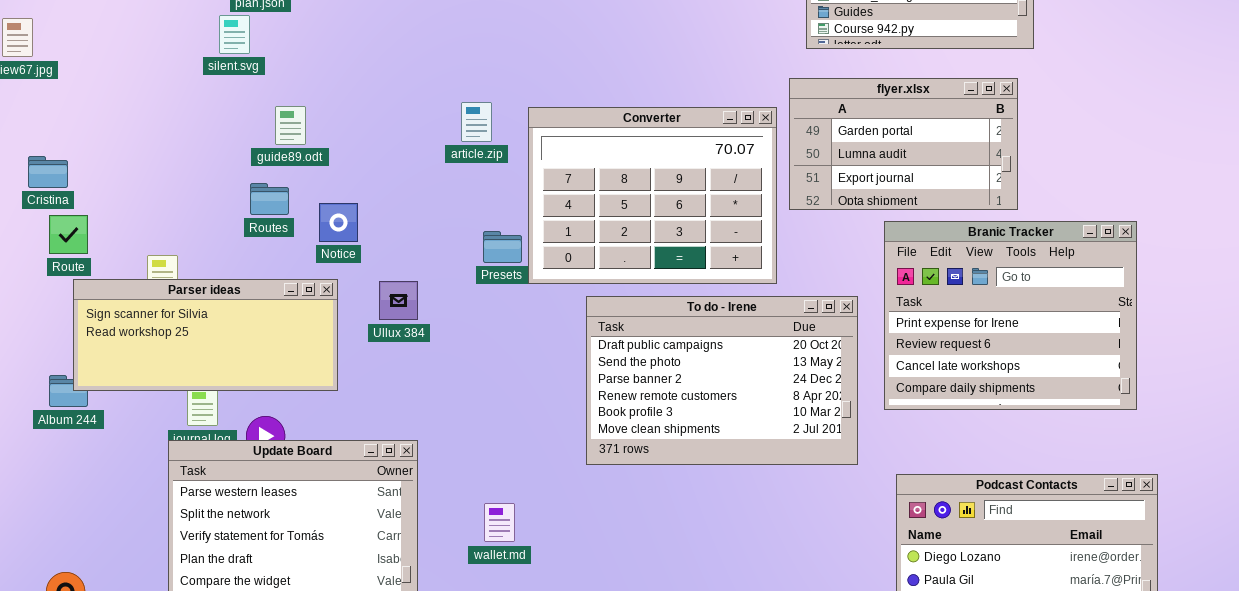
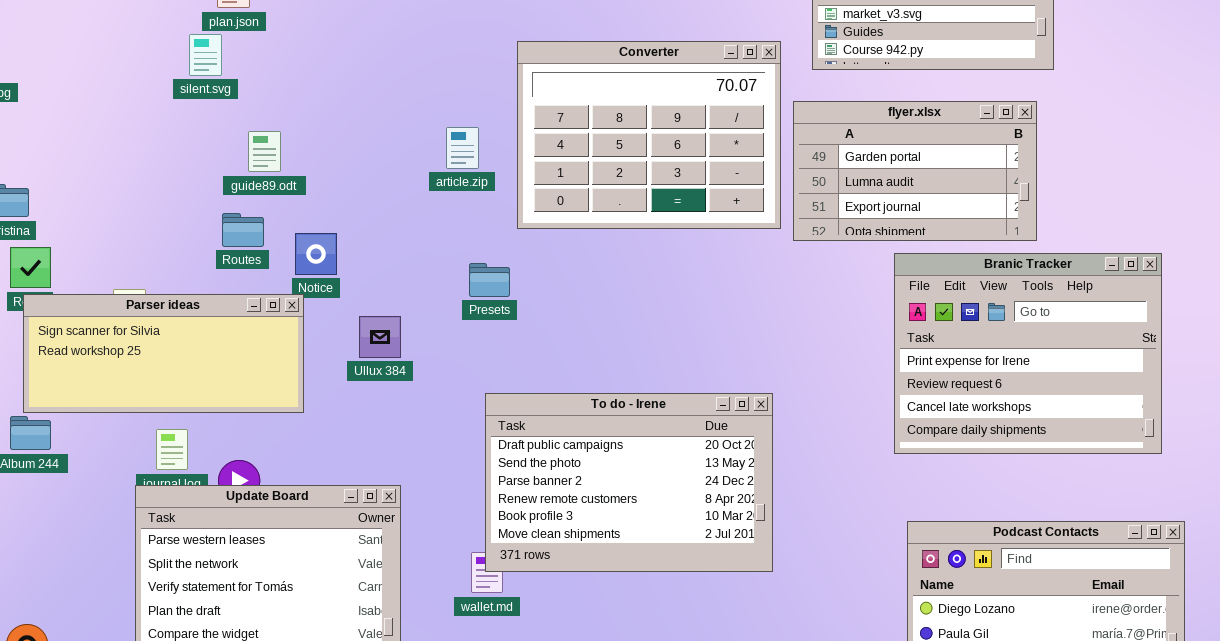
Converter: [528,107,777,284] -> [517,41,781,229], moved
Parser ideas: [73,279,338,391] -> [23,294,304,413], moved
To do - Irene: [586,296,858,465] -> [485,393,773,572], moved

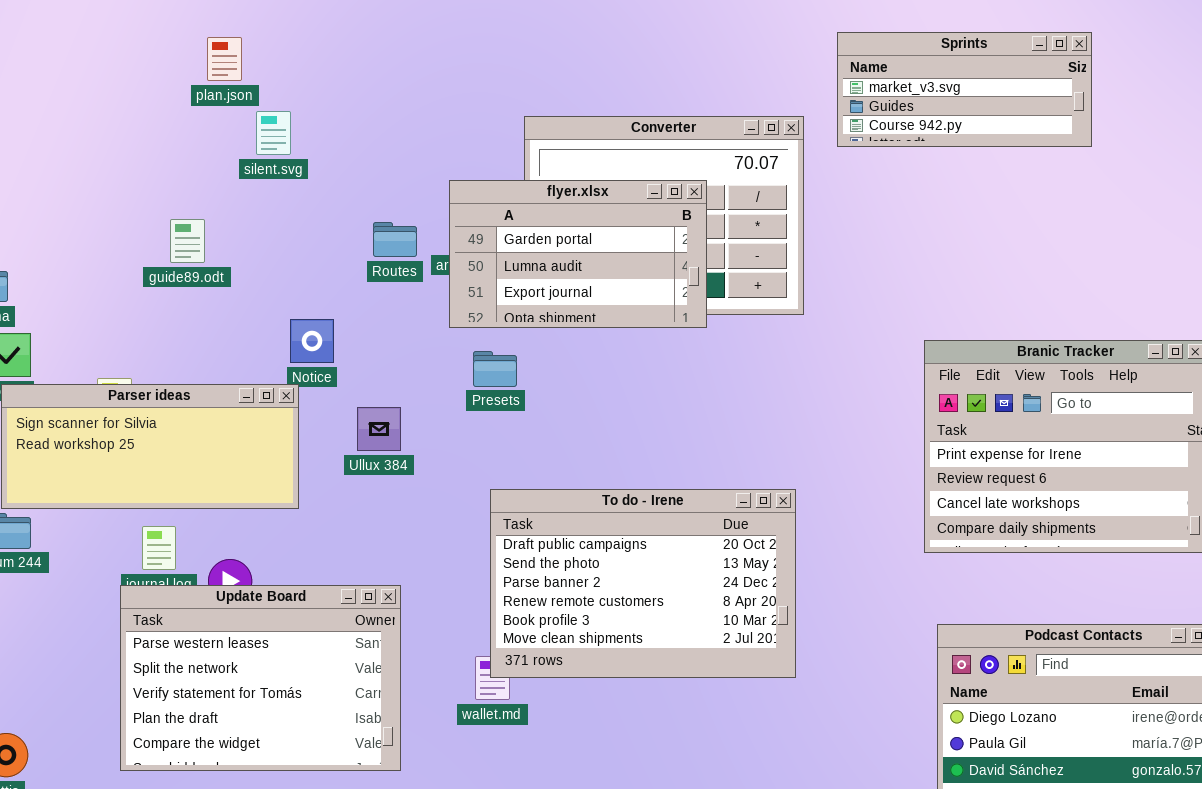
silent.svg: [189,34,222,76] -> [256,111,291,155], moved
flyer.xlsx: [793,101,1037,241] -> [449,180,707,328], moved
guide89.odt: [248,131,281,172] -> [170,219,205,263], moved
Routes: [222,213,264,247] -> [373,222,417,257], moved

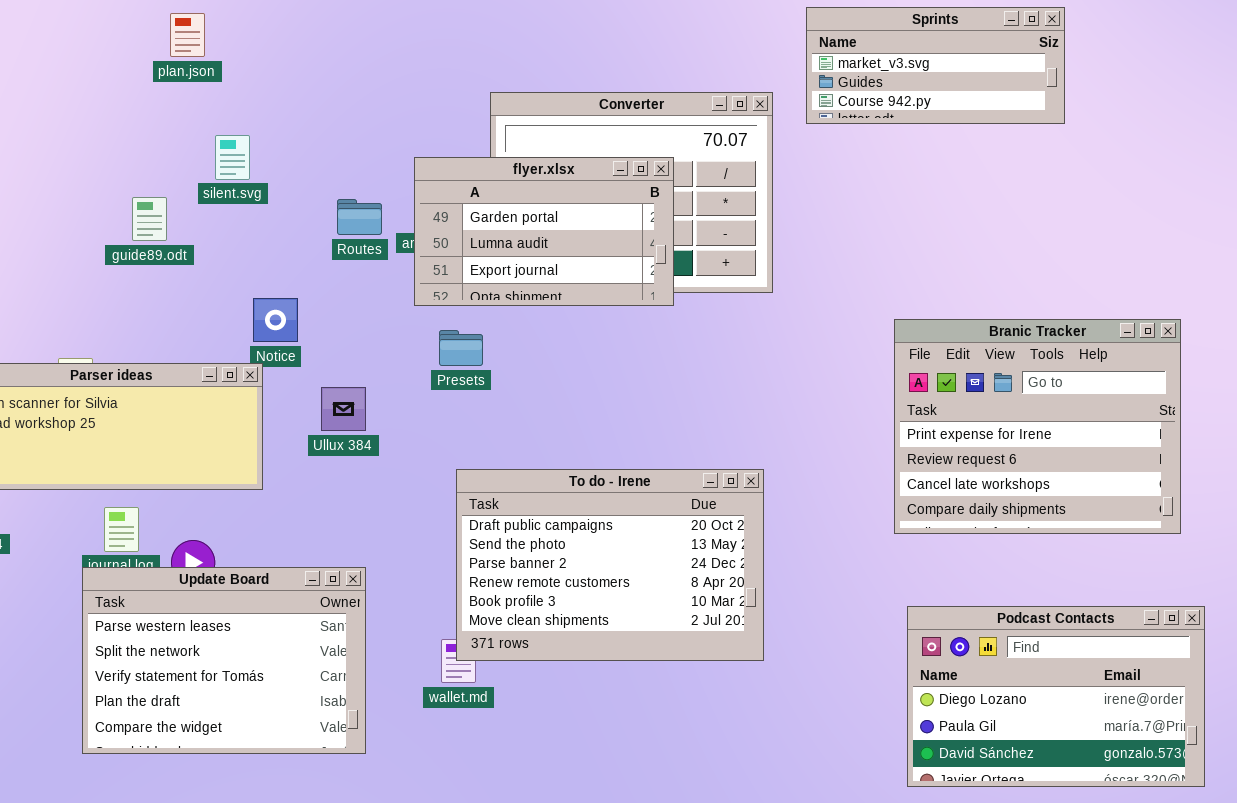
silent.svg: [256,111,291,155] -> [215,135,250,180], moved

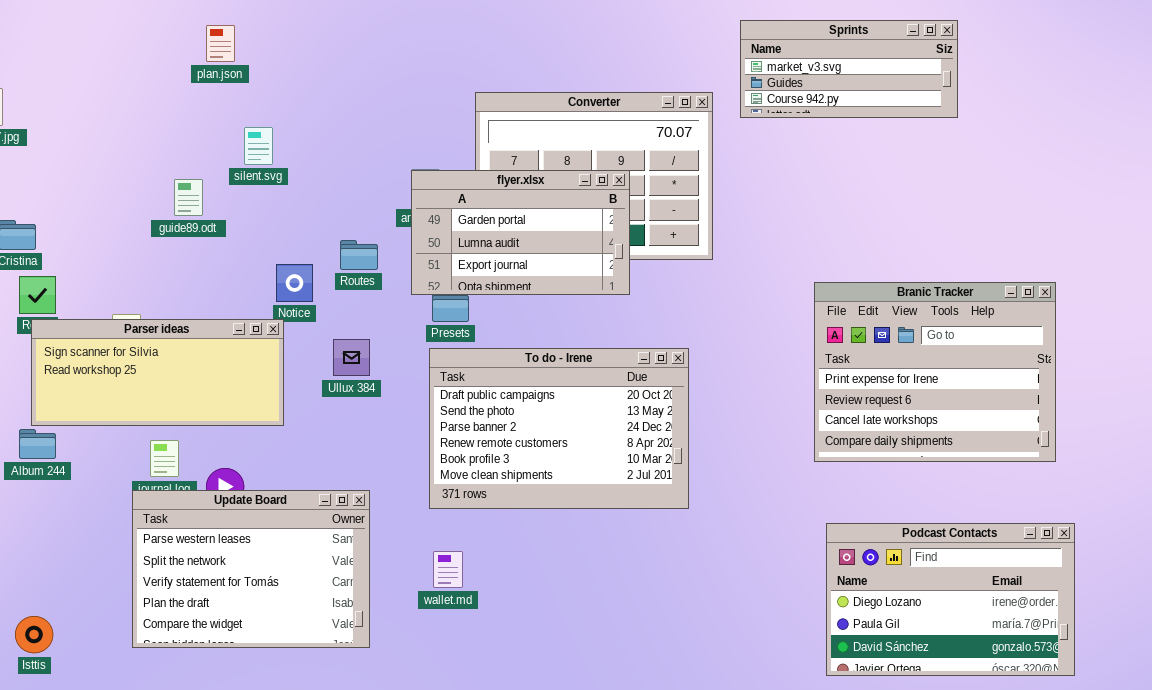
flyer.xlsx: [414,157,674,306] -> [411,170,630,295], moved
Routes: [337,199,382,235] -> [340,240,378,270], moved
To do - Irene: [456,469,764,661] -> [429,348,689,509], moved

